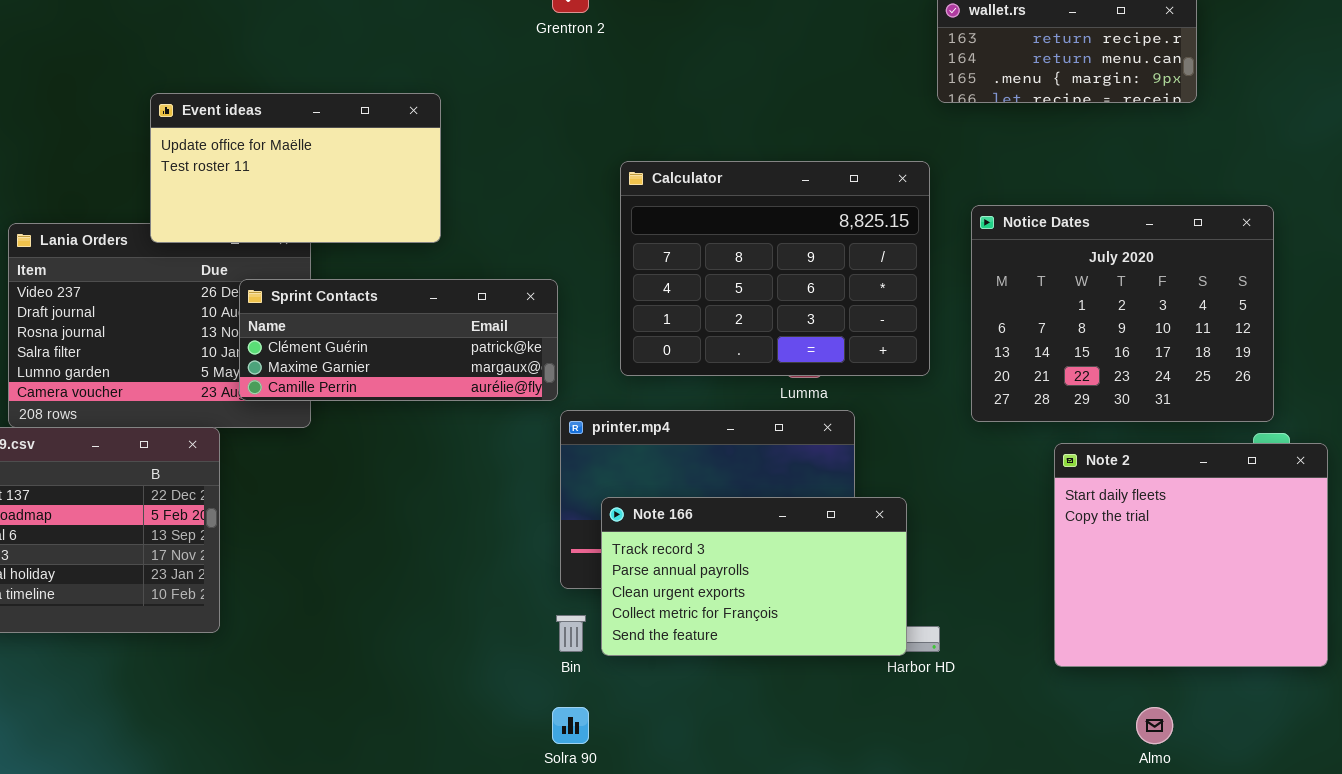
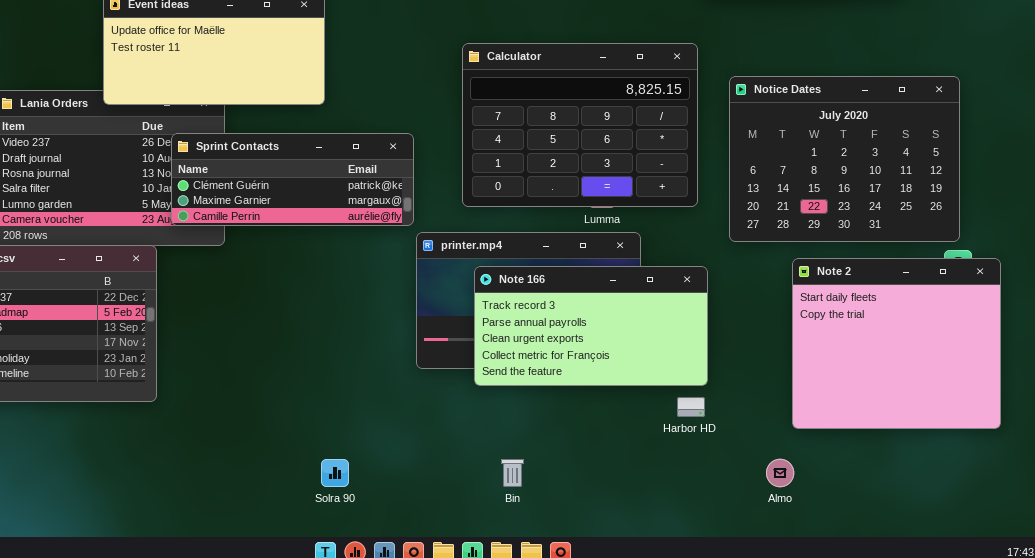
Note 166: [601,497,907,656] -> [474,266,708,386], moved
Bin: [556,615,586,652] -> [501,459,524,487], moved
Solra 90: [552,707,589,744] -> [321,459,349,487], moved
Almo: [1136,707,1173,744] -> [766,459,794,487], moved

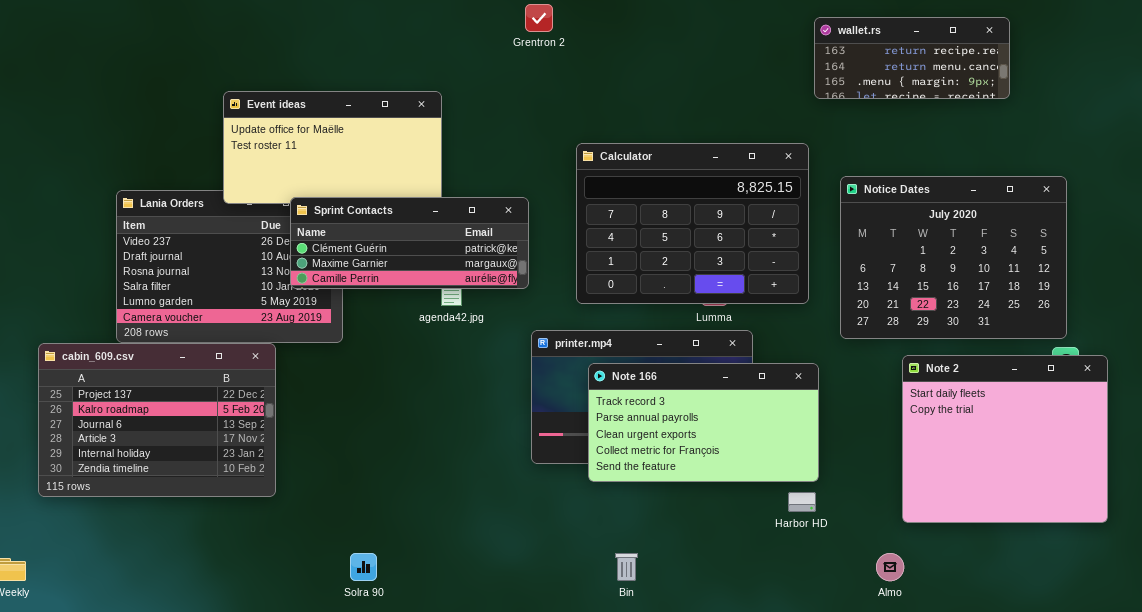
Sprint Contacts: [171,133,414,226] -> [290,197,529,289], moved
Solra 90: [321,459,349,487] -> [350,553,377,581], moved

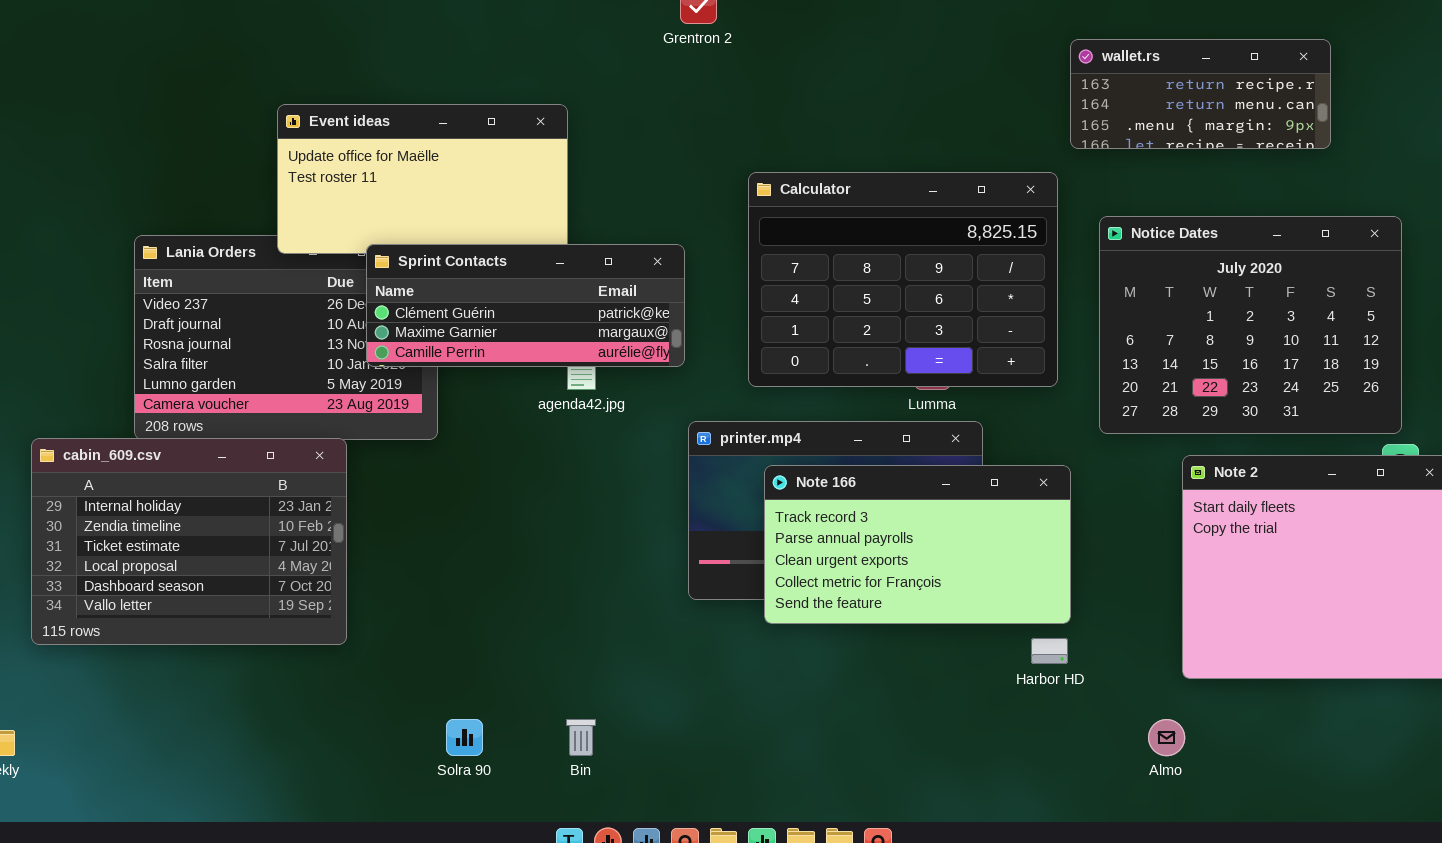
wallet.rs: [814,17,1010,99] -> [1070,39,1331,149], moved
cabin_609.csv: [38,343,276,497] -> [31,438,347,645], scrolled down 4 rows
Bin: [615,553,638,581] -> [566,719,596,756], moved

